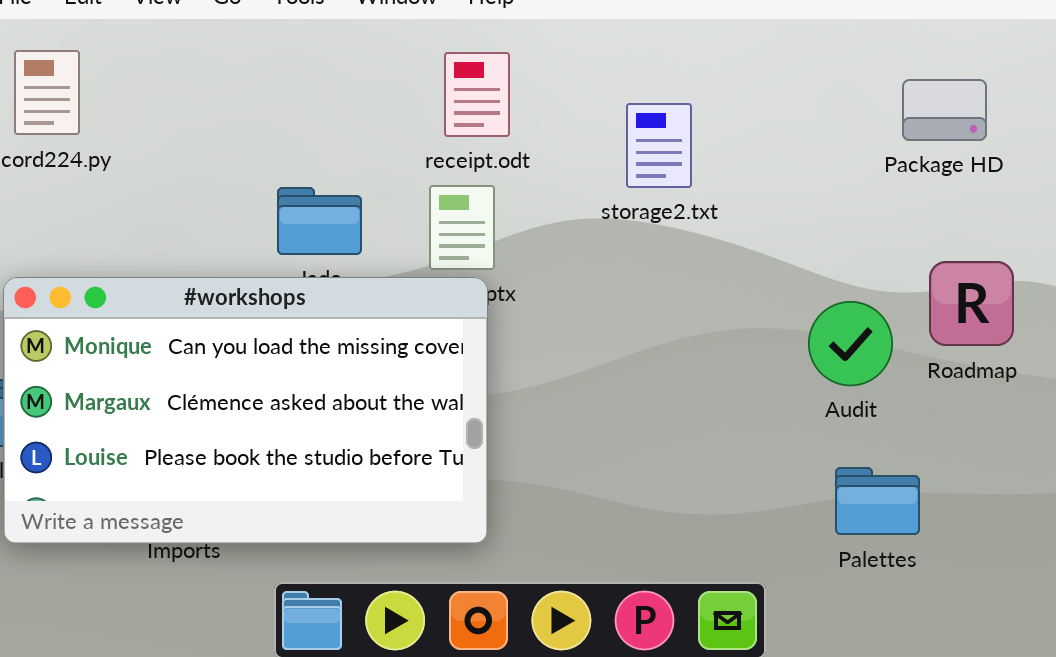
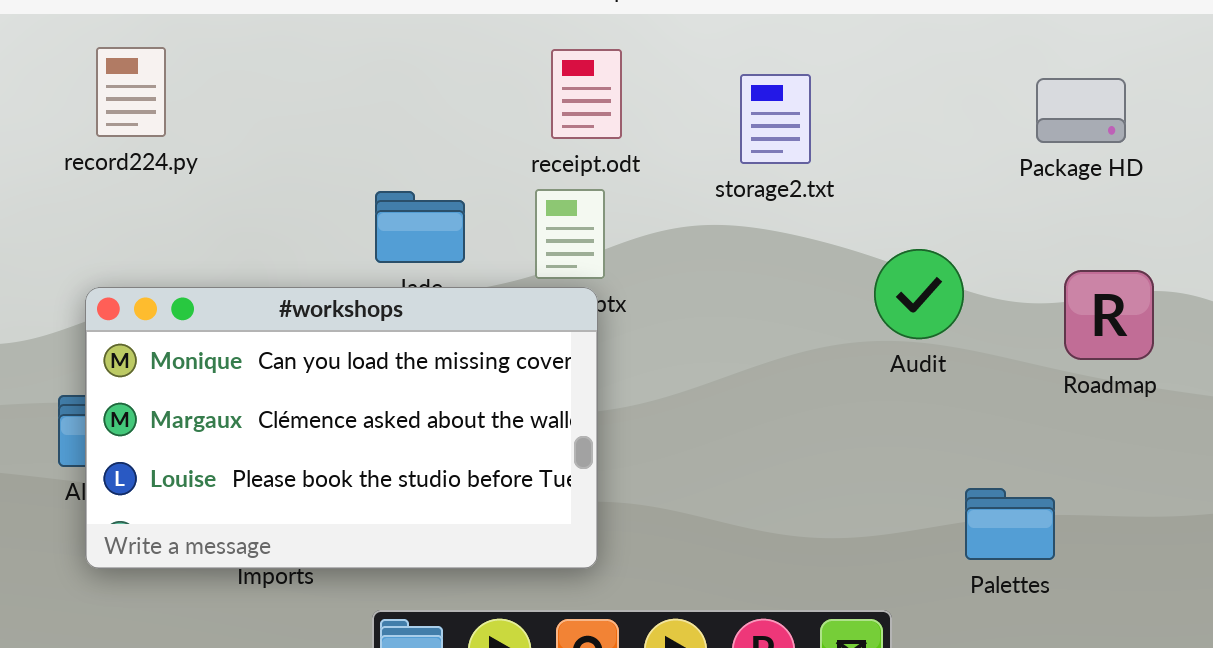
storage2.txt: [626,103,692,188] -> [740,74,811,164], moved
Audit: [808,301,893,386] -> [874,249,964,339], moved

